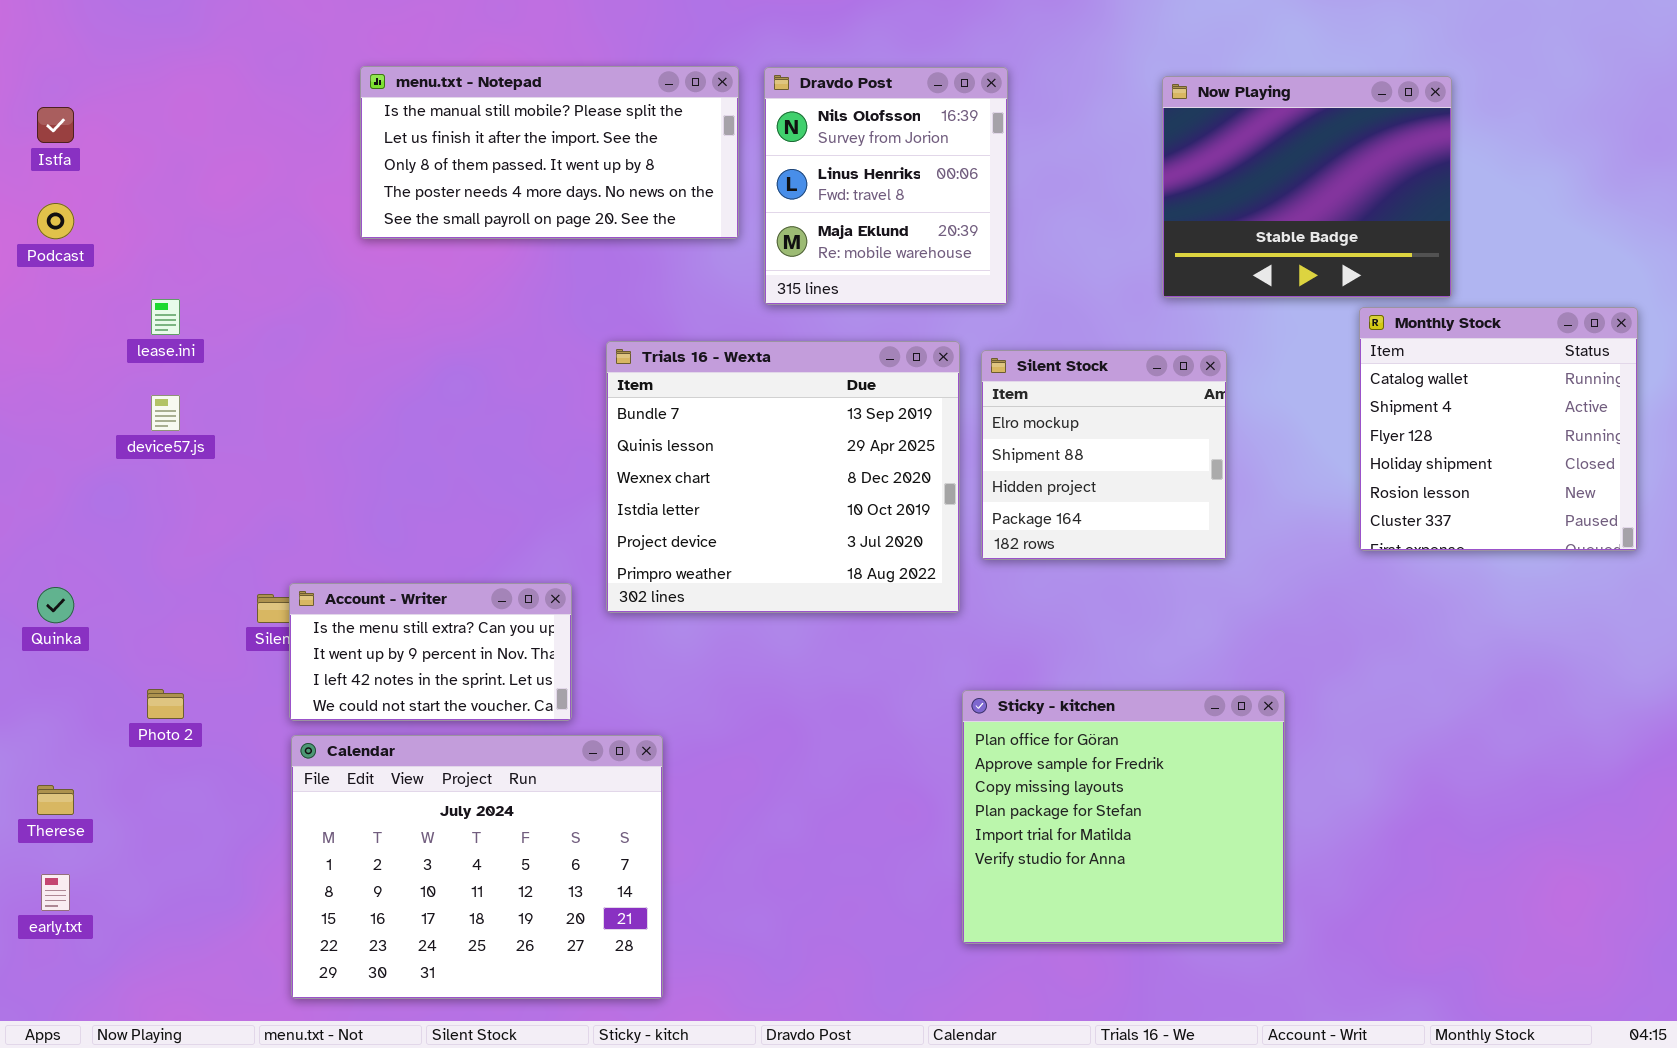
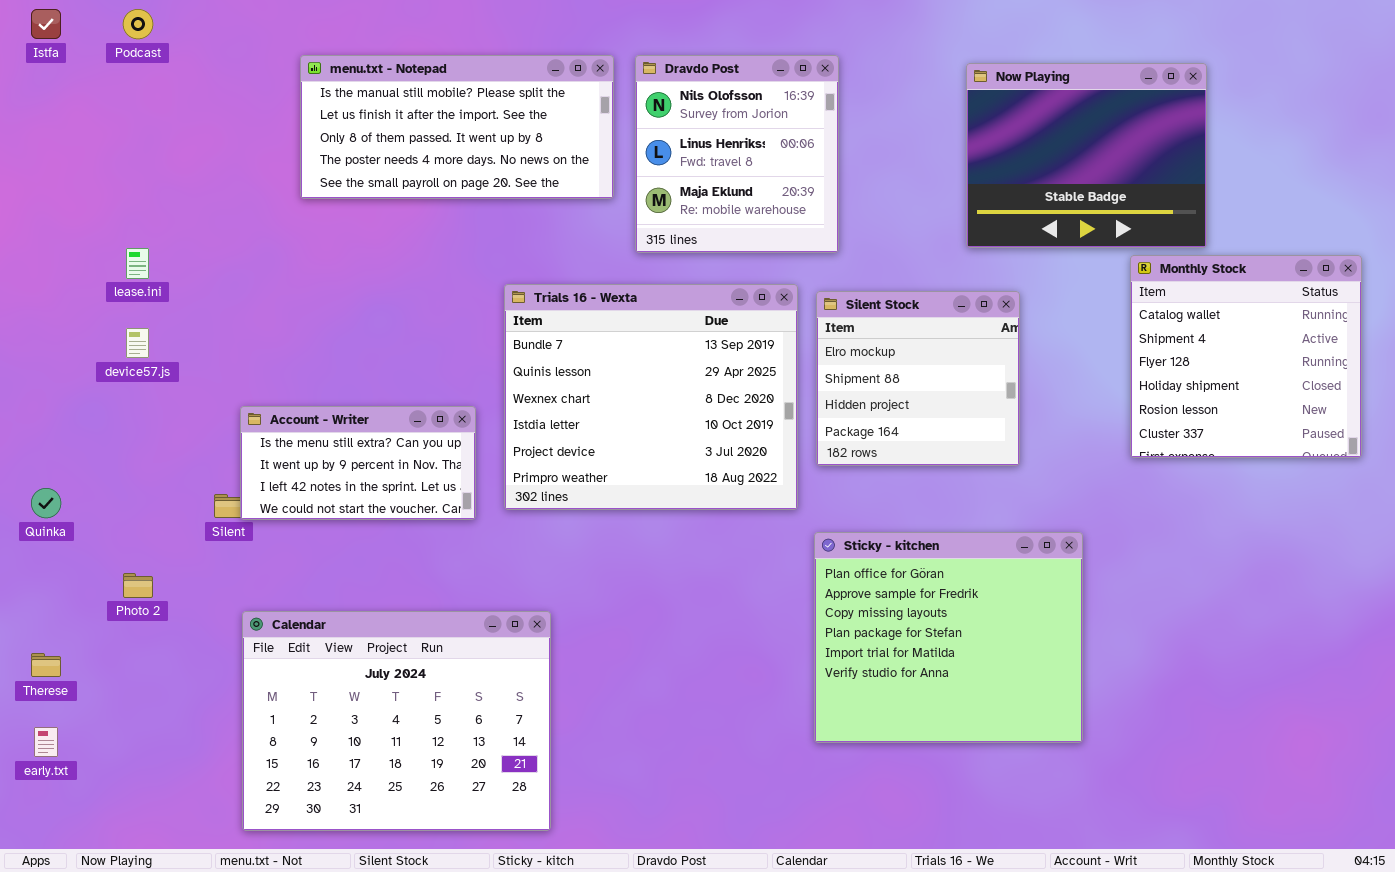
Istfa: [37,107,74,143] -> [31,9,61,39], moved
Podcast: [37,203,74,239] -> [123,9,153,39], moved
Account - Writer: [289,583,572,721] -> [240,406,476,520], moved
Sticky - kitchen: [962,690,1285,944] -> [814,532,1083,743], moved

